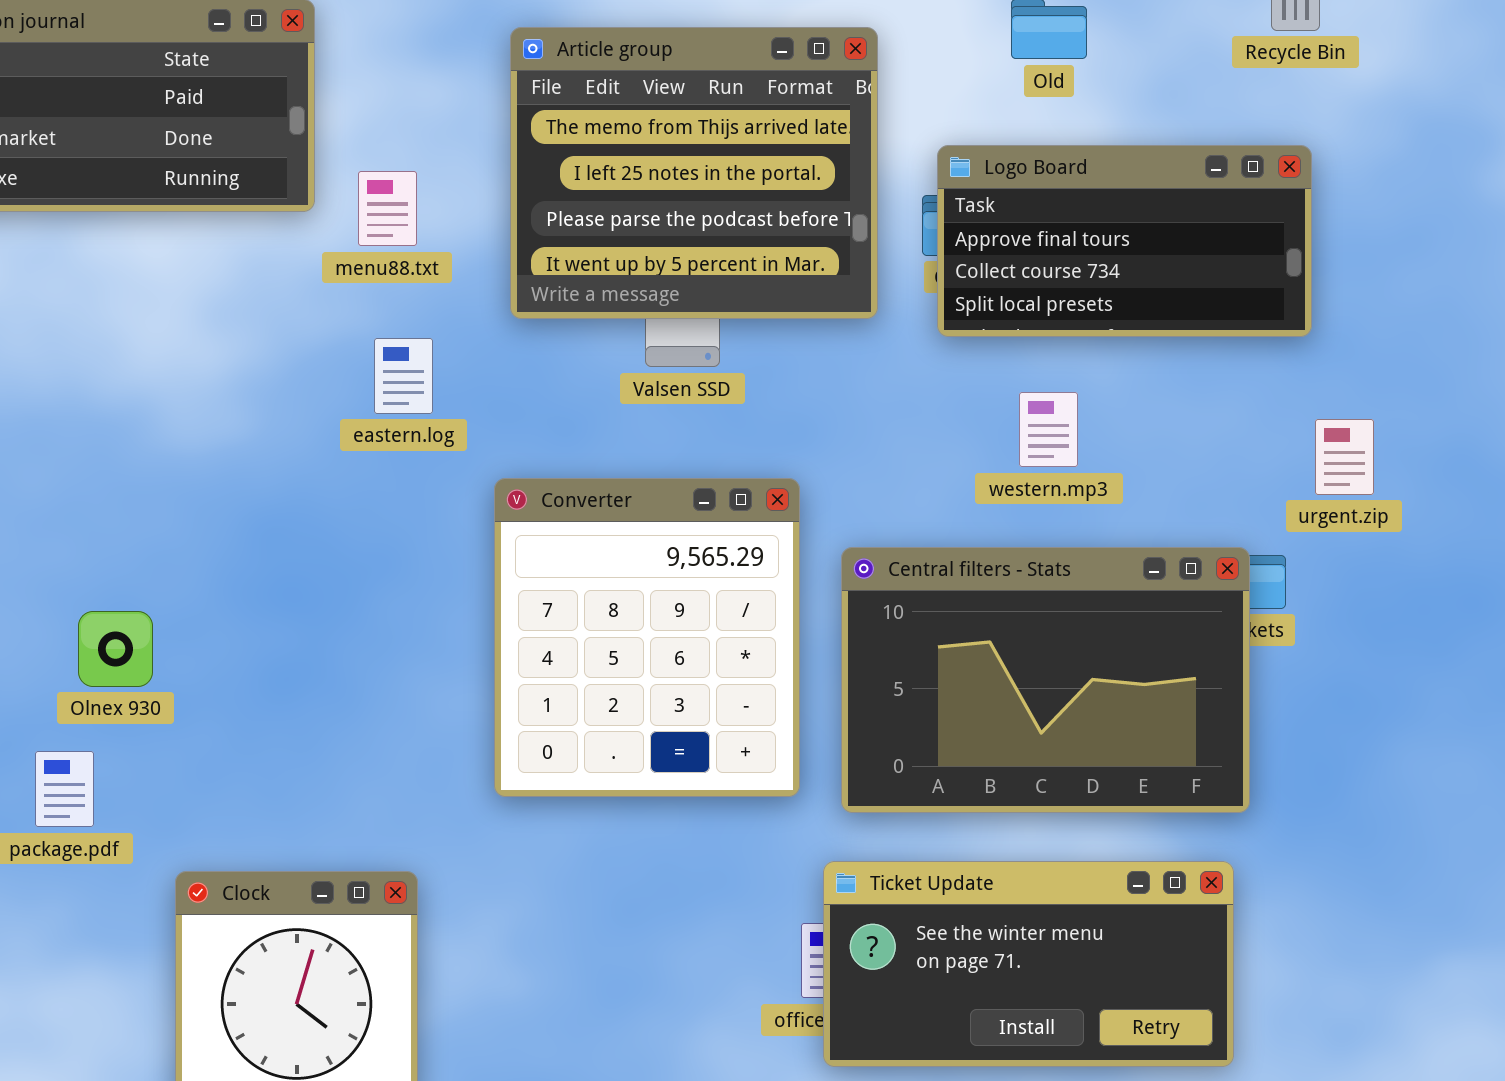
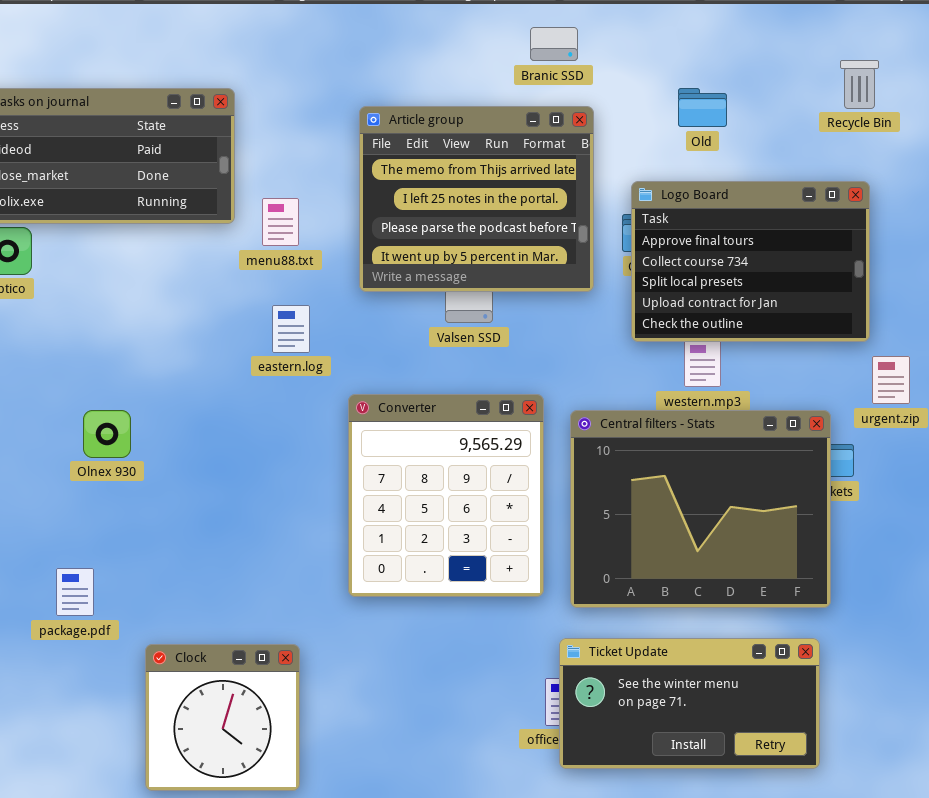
Logo Board: [937,145,1312,337] -> [631,181,870,342], resized
Central filters - Stats: [841,547,1250,813] -> [570,410,831,608], resized
Olnex 930: [78,611,153,687] -> [83,410,131,458], moved

